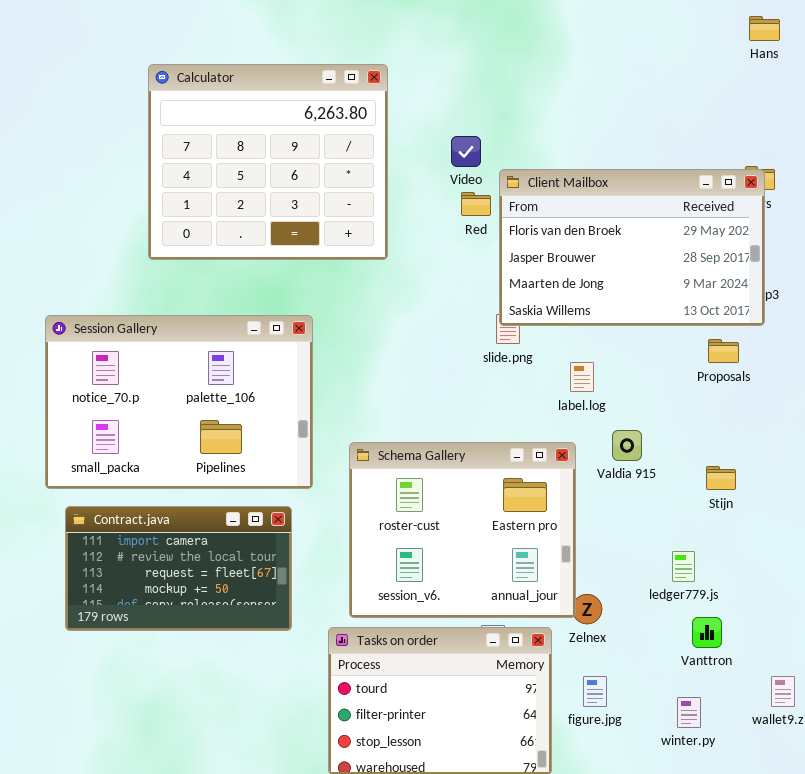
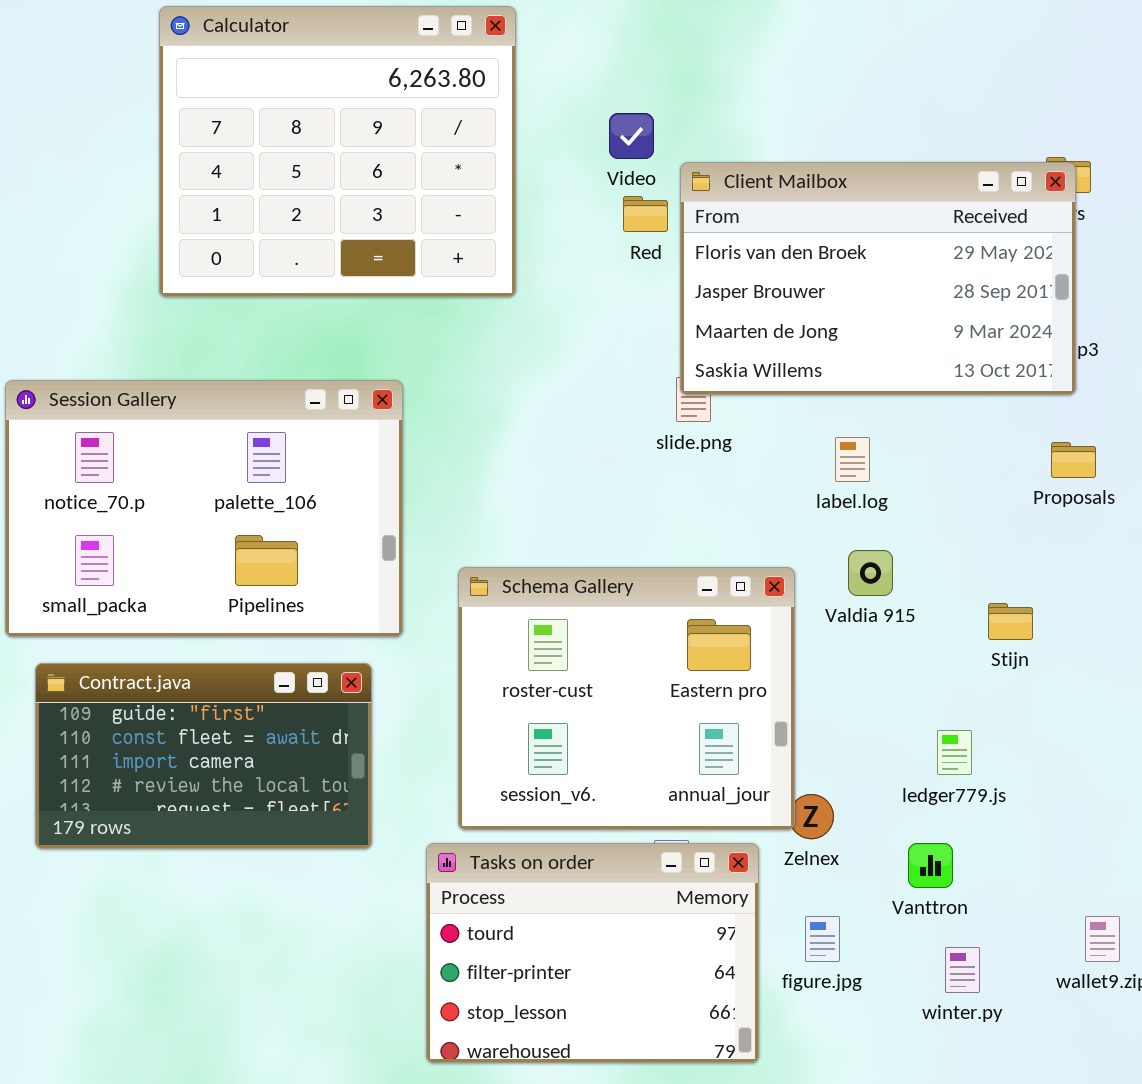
Proposals: [708,339,739,363] -> [1051,442,1096,478], moved
label.log: [570,362,594,392] -> [835,437,870,482], moved
Contract.java: [65,506,292,631] -> [35,663,372,849], scrolled up 2 rows
Vanttron: [692,617,722,648] -> [908,843,953,888], moved

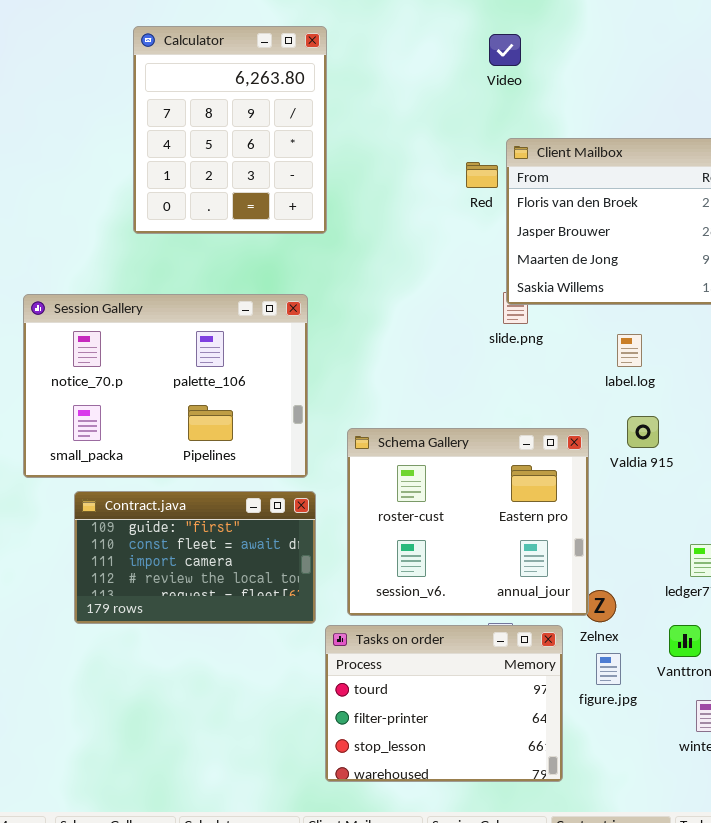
Calculator: [159,6,516,297] -> [133,26,327,234], resized
Video: [609,113,654,159] -> [489,34,521,66], moved
Contract.java: [35,663,372,849] -> [74,491,316,624], moved
figure.jpg: [805,916,840,962] -> [596,653,621,685], moved

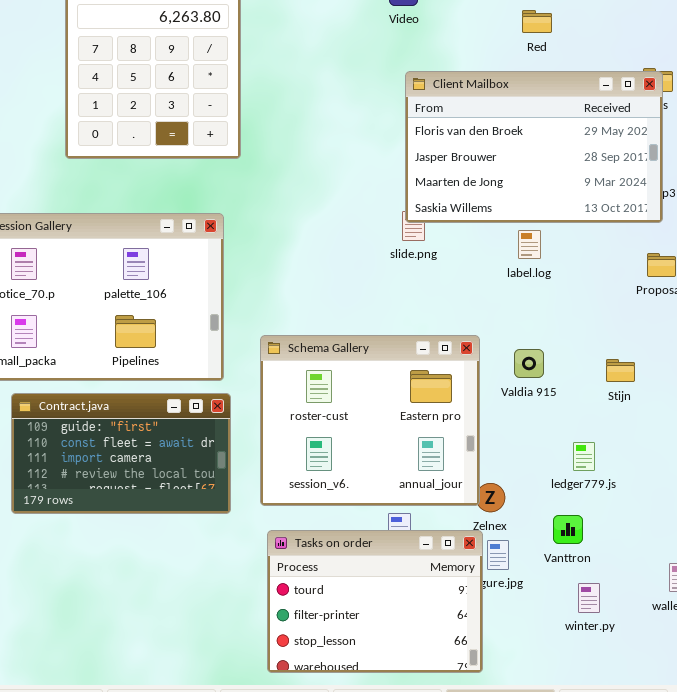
Red: [466,162,498,188] -> [522,10,552,33], moved
label.log: [617,334,642,367] -> [518,230,541,259], moved
Valdia 915: [627,416,659,448] -> [514,349,544,378], moved
Tasks on order: [325,625,563,782] -> [267,530,483,673], moved

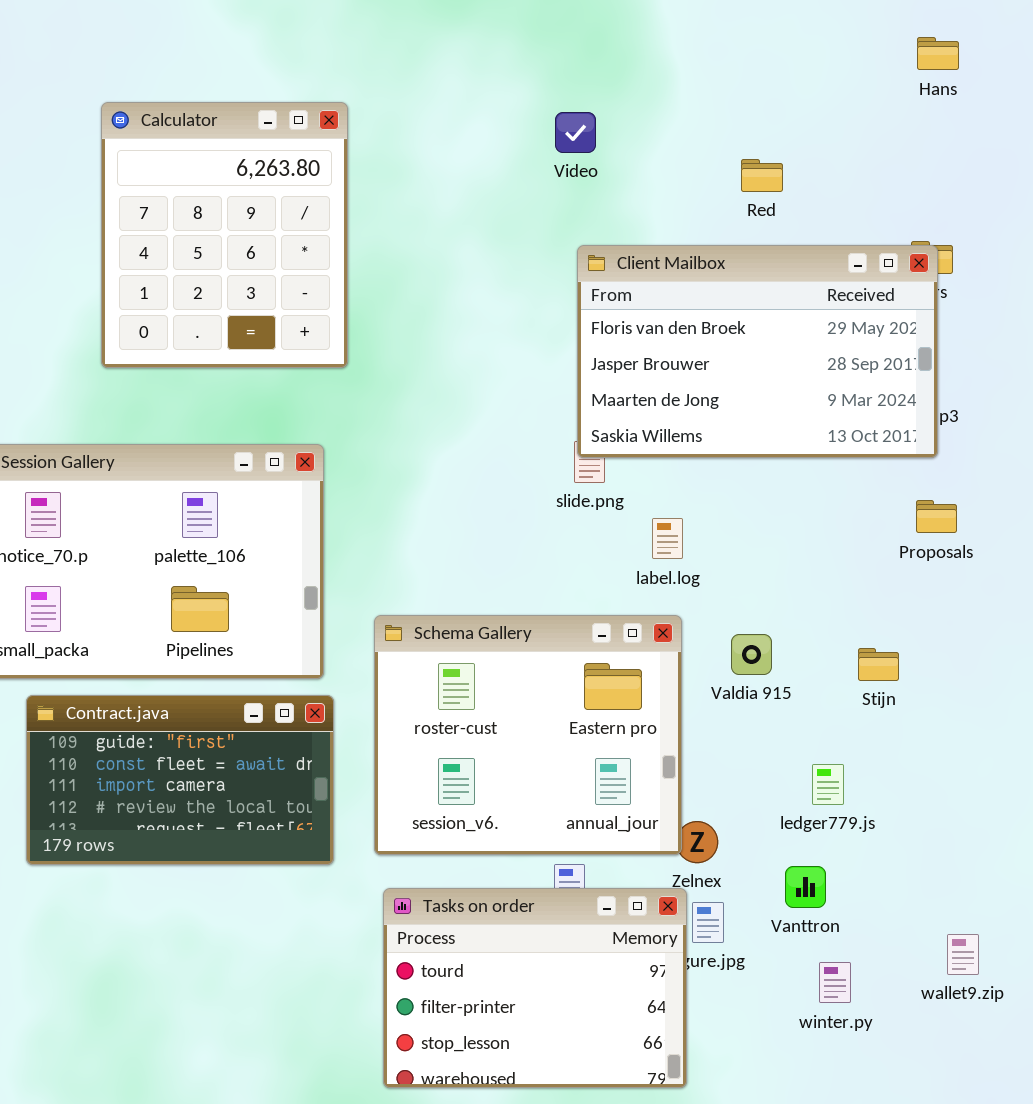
label.log: [518,230,541,259] -> [652,518,683,559], moved

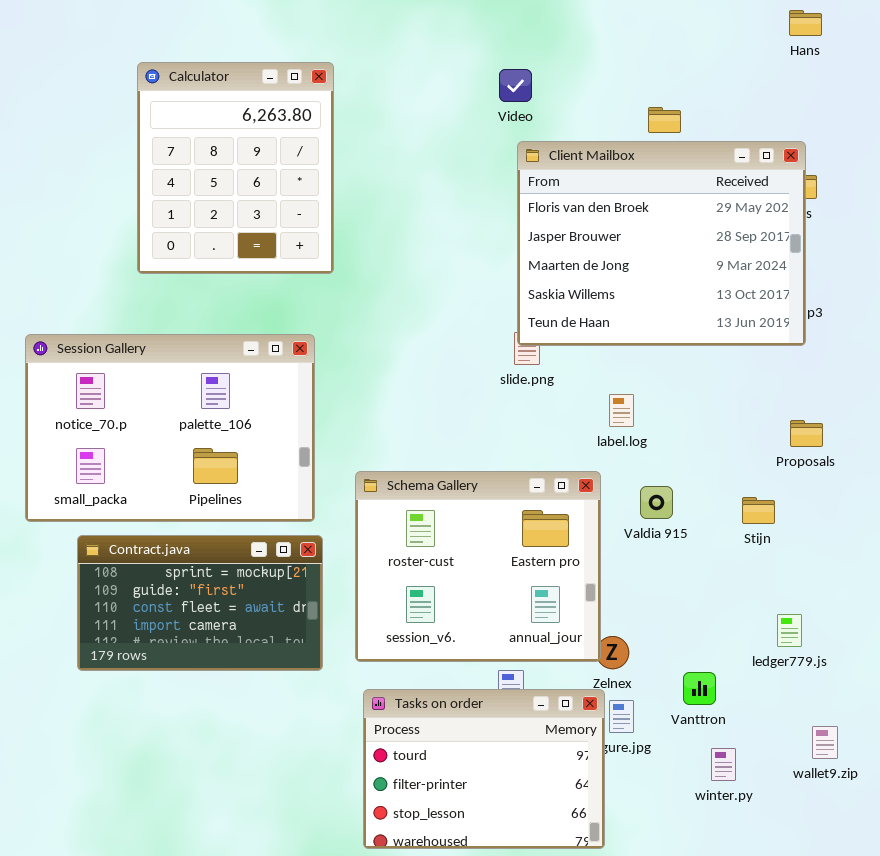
Client Mailbox: [577,245,938,458] -> [517,141,806,346], resized
Proposals: [916,500,957,533] -> [790,420,823,447], moved
label.log: [652,518,683,559] -> [609,394,634,427], moved
Contract.java: [26,695,334,865] -> [77,535,323,671], scrolled up 1 row
ledger779.js: [812,764,844,805] -> [777,614,802,647], moved

